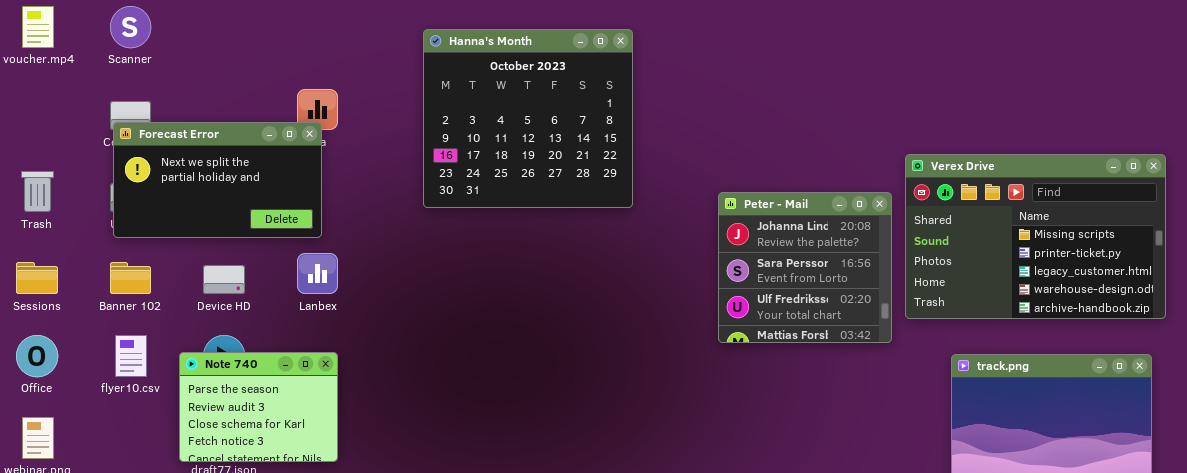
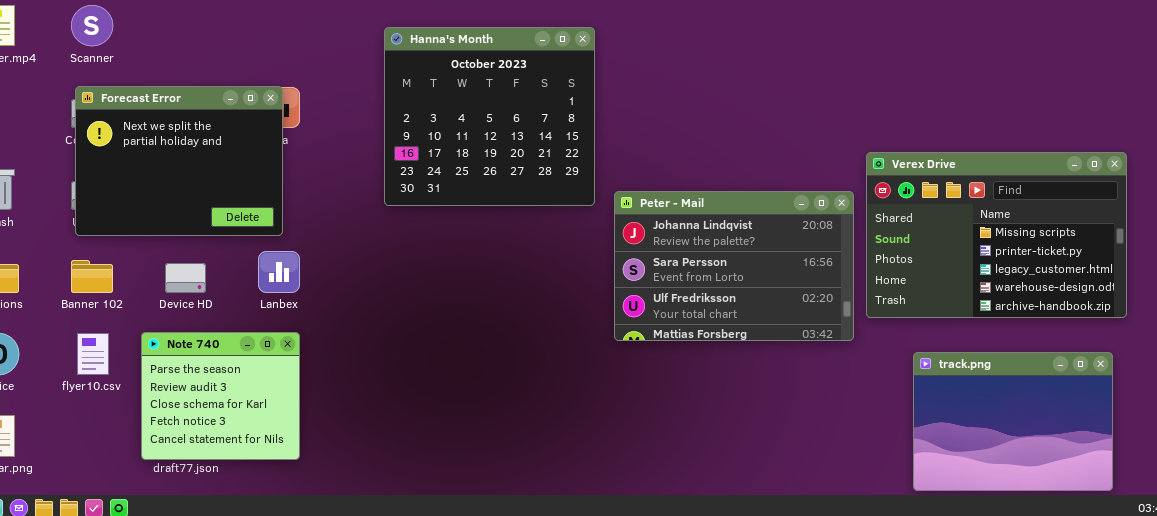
Forecast Error: [113,122,322,238] -> [75,86,283,236], resized
Peter - Mail: [718,192,892,343] -> [614,191,854,341], resized
Note 740: [179,352,338,462] -> [141,332,300,460], resized

